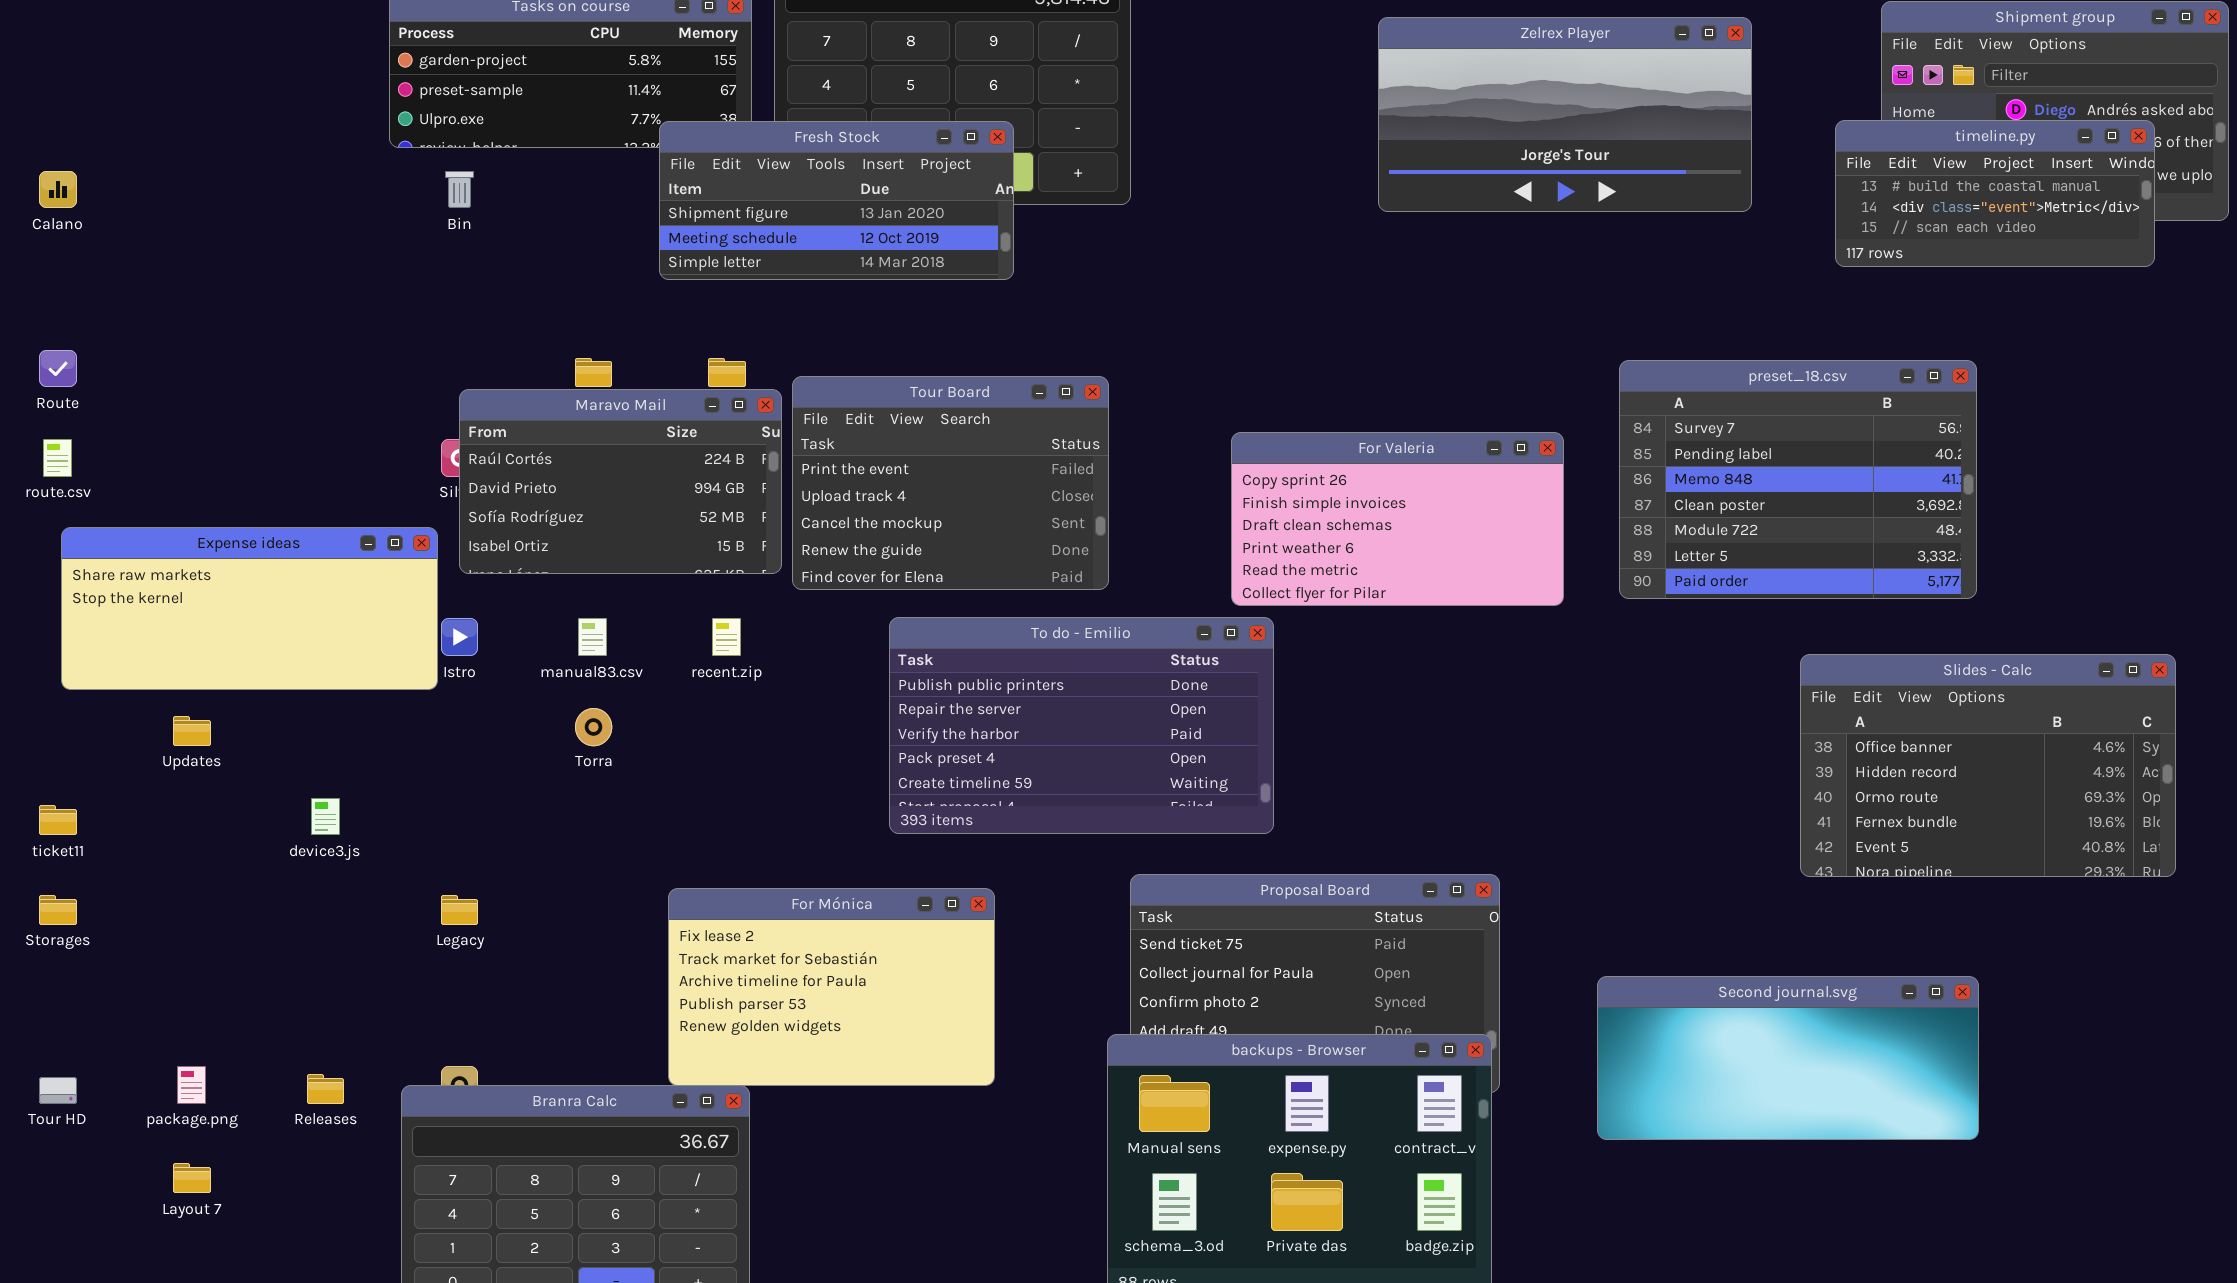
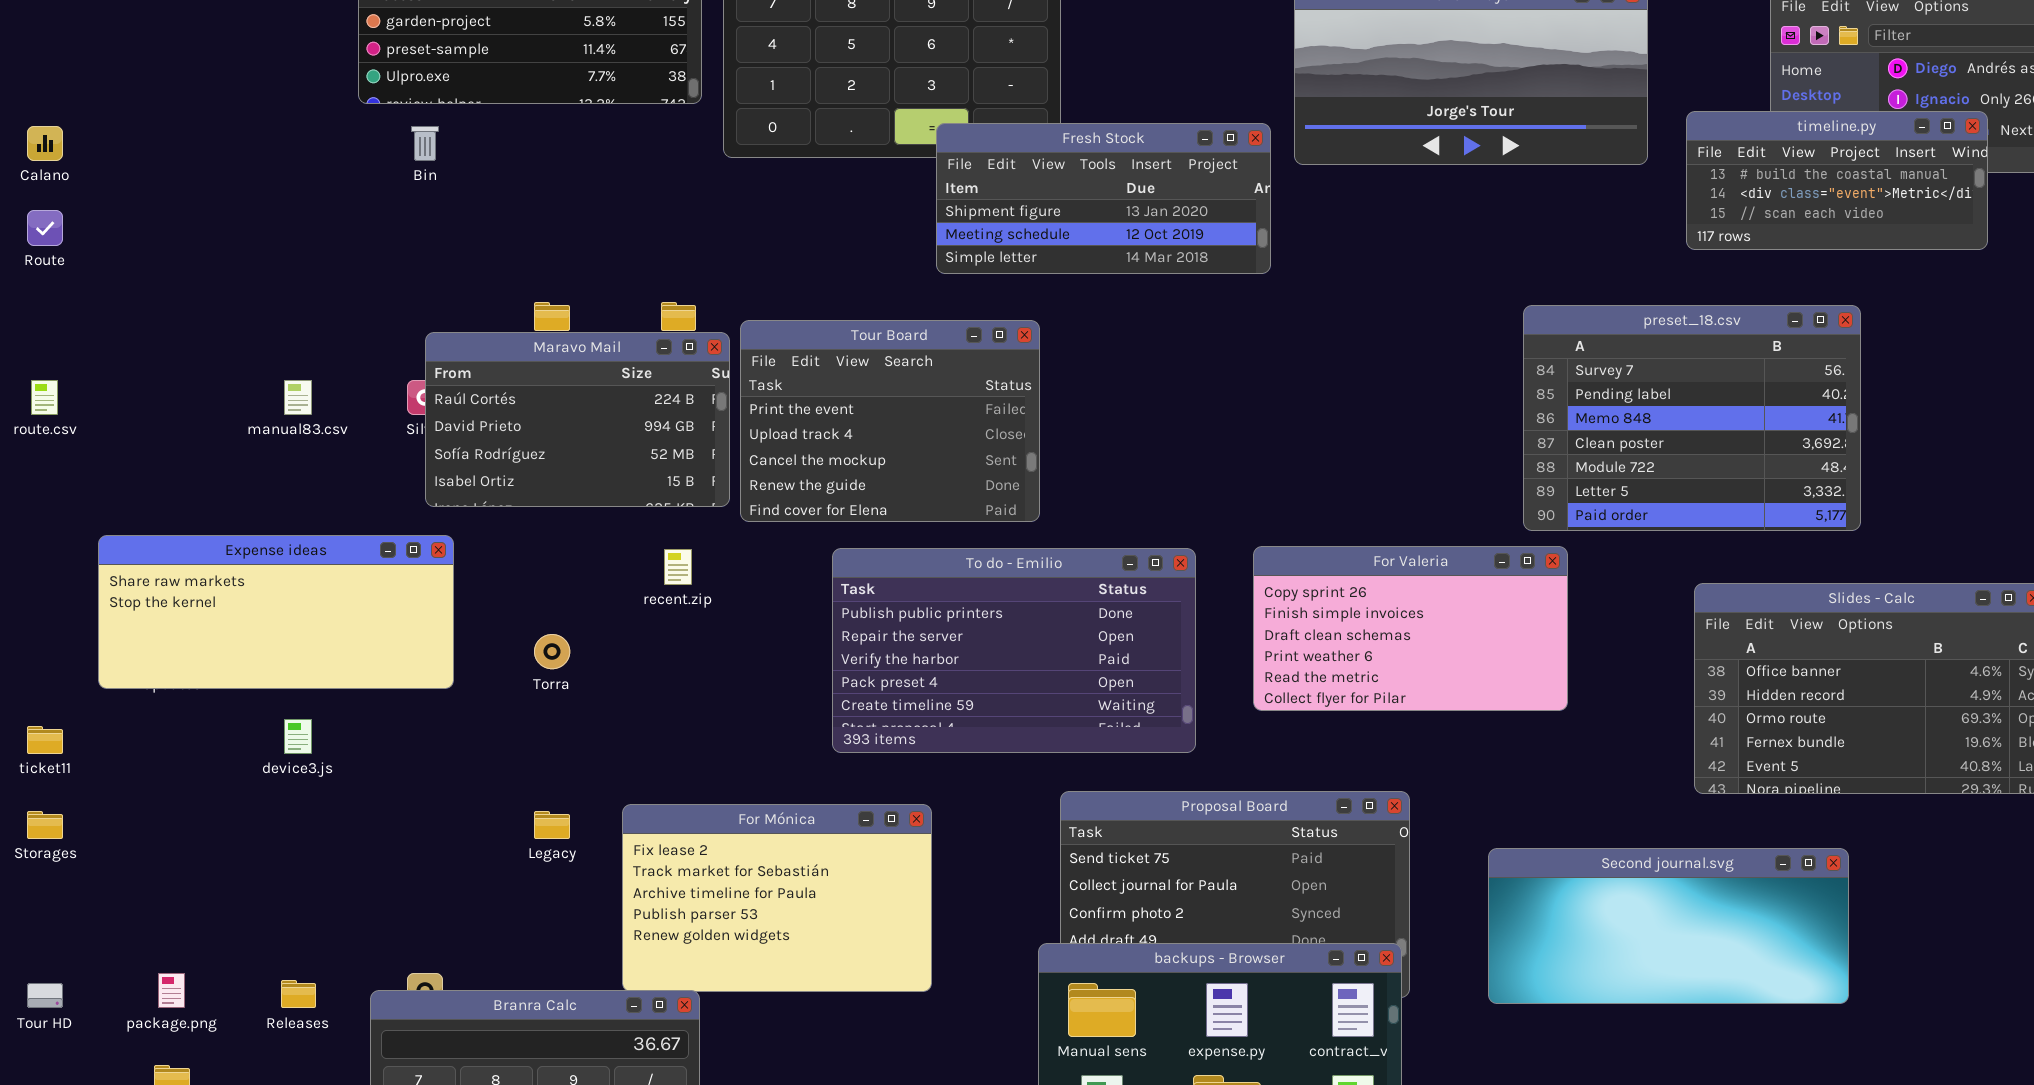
timeline.py: [1835,120,2155,267] -> [1686,111,1988,250], moved
Fresh Stock: [659,121,1014,280] -> [936,123,1271,274], moved
Route: [39,350,77,387] -> [27,210,63,246], moved
For Valeria: [1231,432,1564,606] -> [1253,546,1568,711], moved
Expense ideas: [61,527,438,690] -> [98,535,454,689], moved
manual83.csv: [578,618,607,656] -> [284,380,312,415], moved
Legacy: [441,895,478,925] -> [534,811,570,839], moved
Second journal.svg: [1597,976,1979,1140] -> [1488,848,1849,1004], moved

